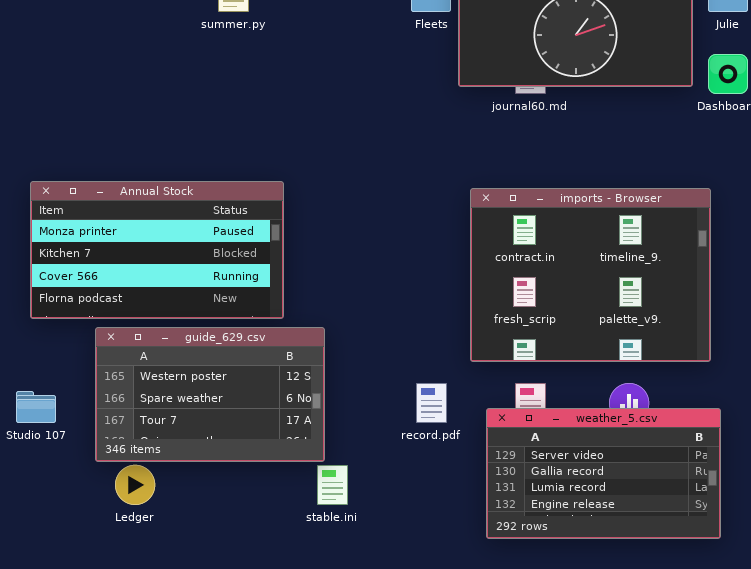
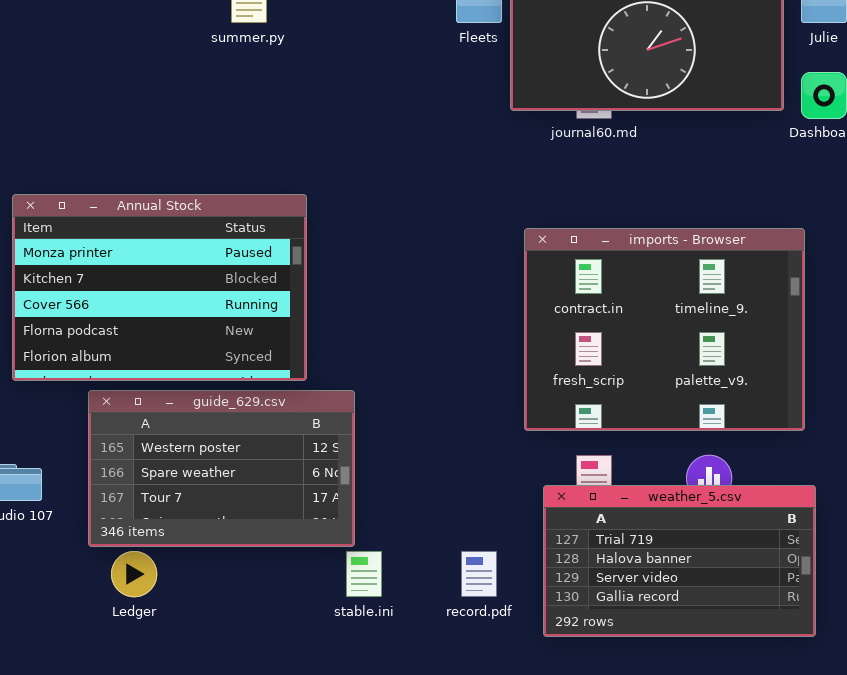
Annual Stock: [30,181,284,319] -> [12,194,307,381], resized
record.pdf: [416,383,447,423] -> [461,551,497,597], moved
weather_5.csv: [486,408,721,539] -> [543,485,816,637], scrolled up 2 rows

